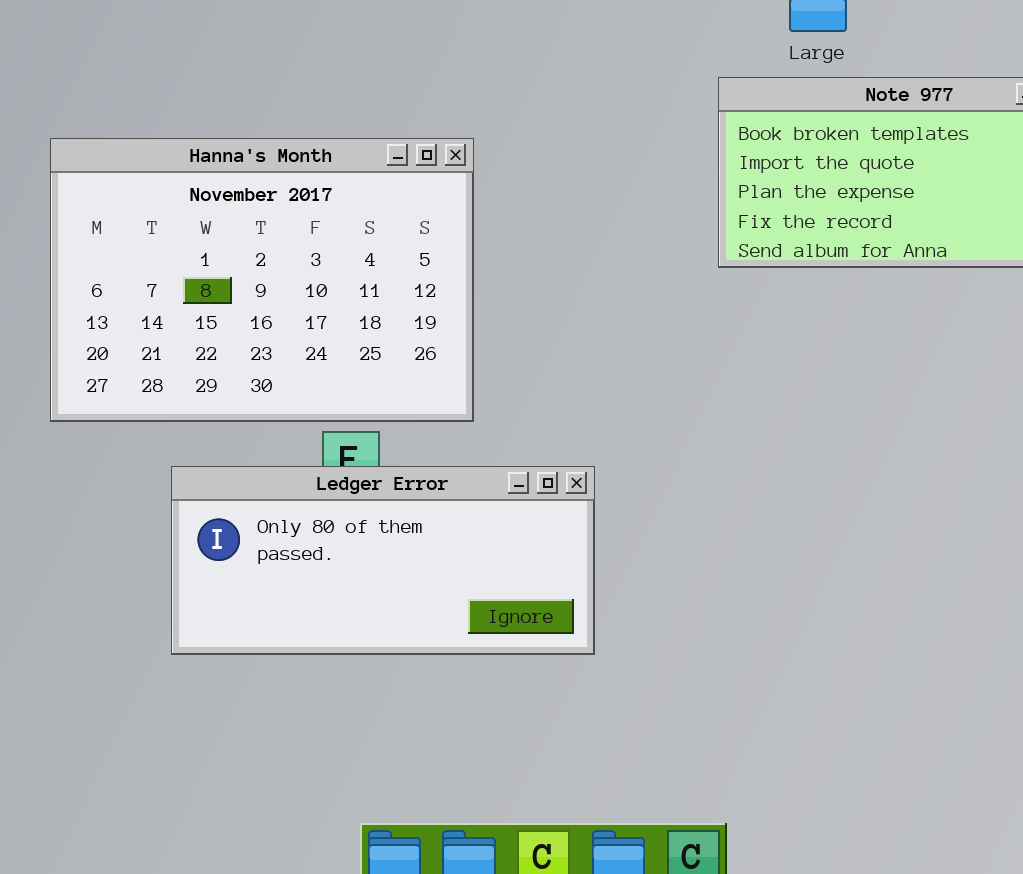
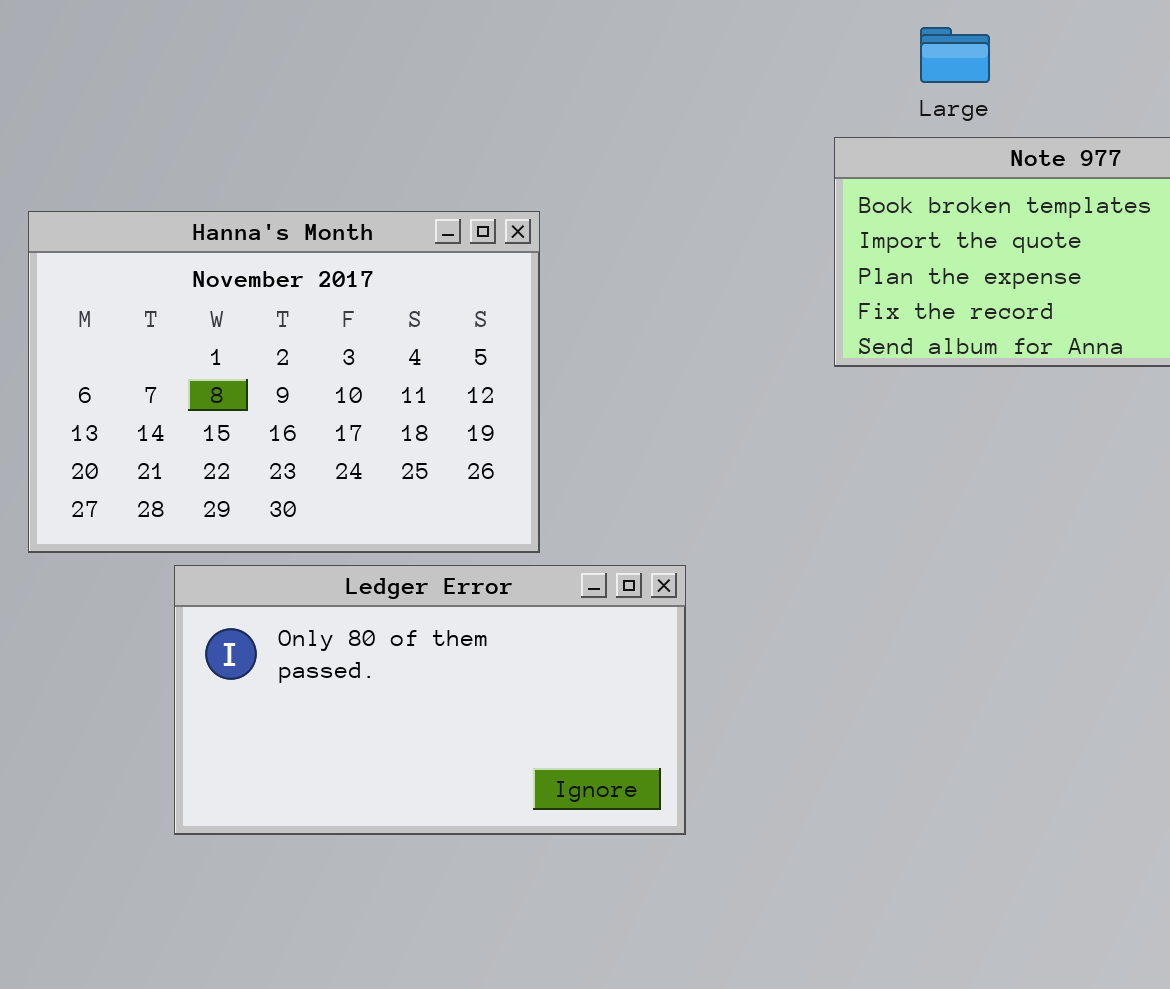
Ledger Error: [171,466,595,655] -> [174,565,686,835], resized

